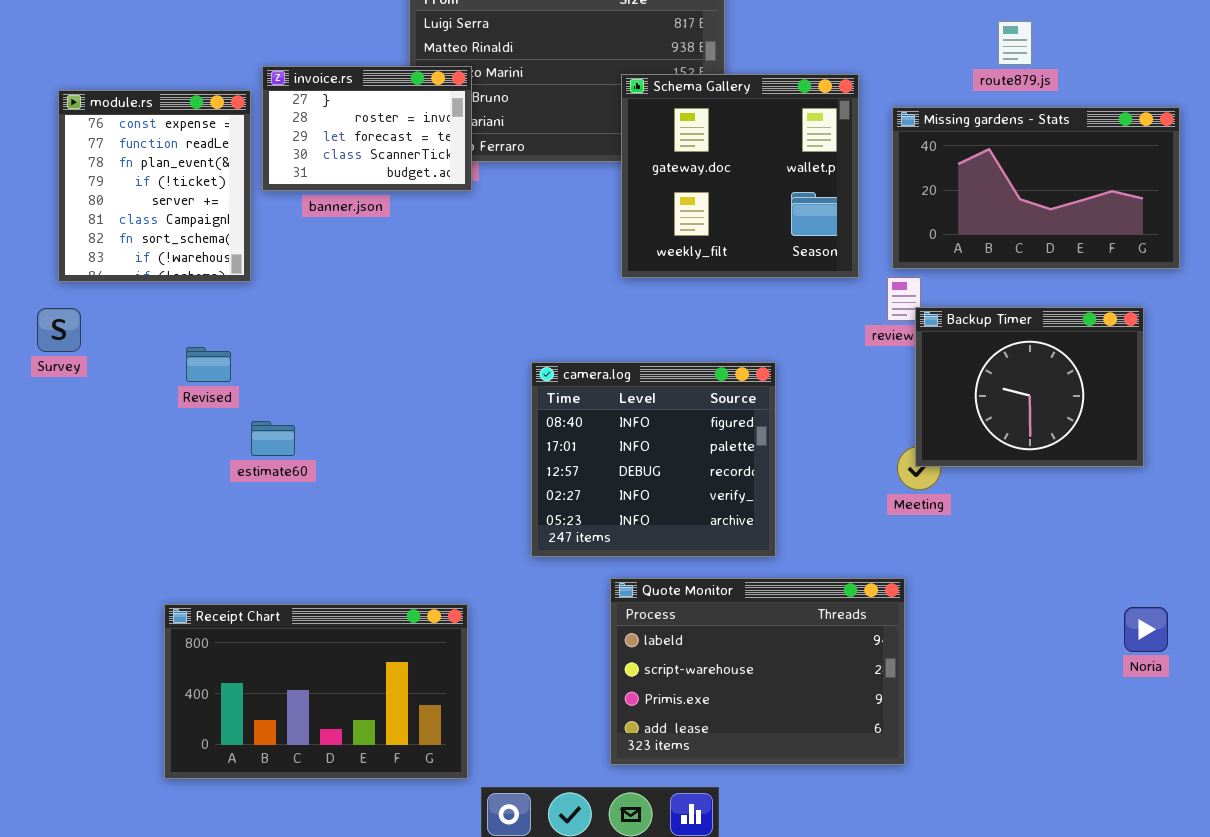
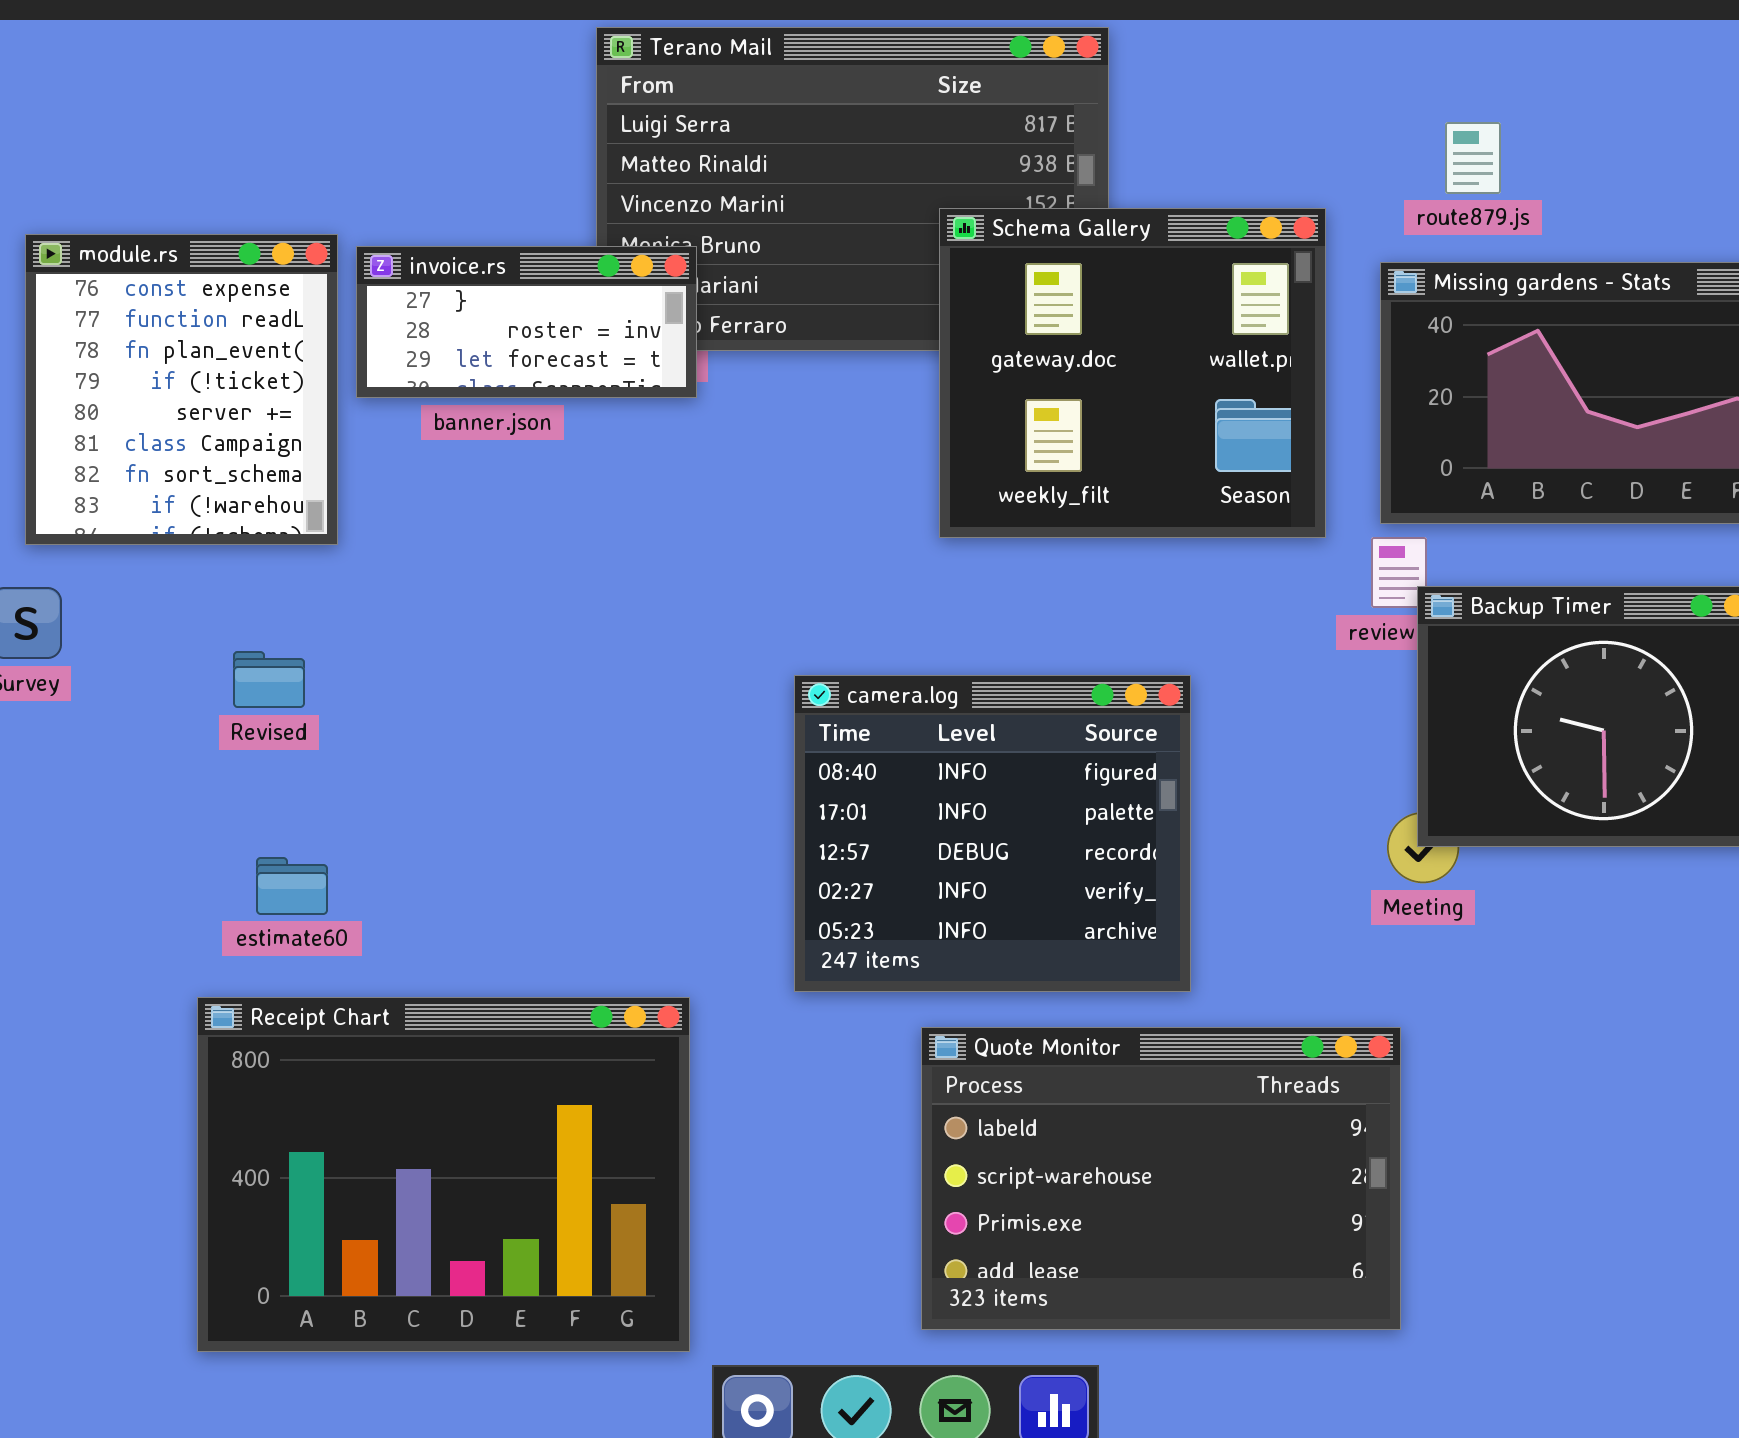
route879.js: [998,21,1032,65] -> [1445,122,1501,194], moved
invoice.rs: [262,66,472,191] -> [356,246,697,398], resized
estimate60: [251,421,295,456] -> [256,857,328,915], moved
Receipt Chart: [164,604,468,779] -> [197,997,690,1352], resized

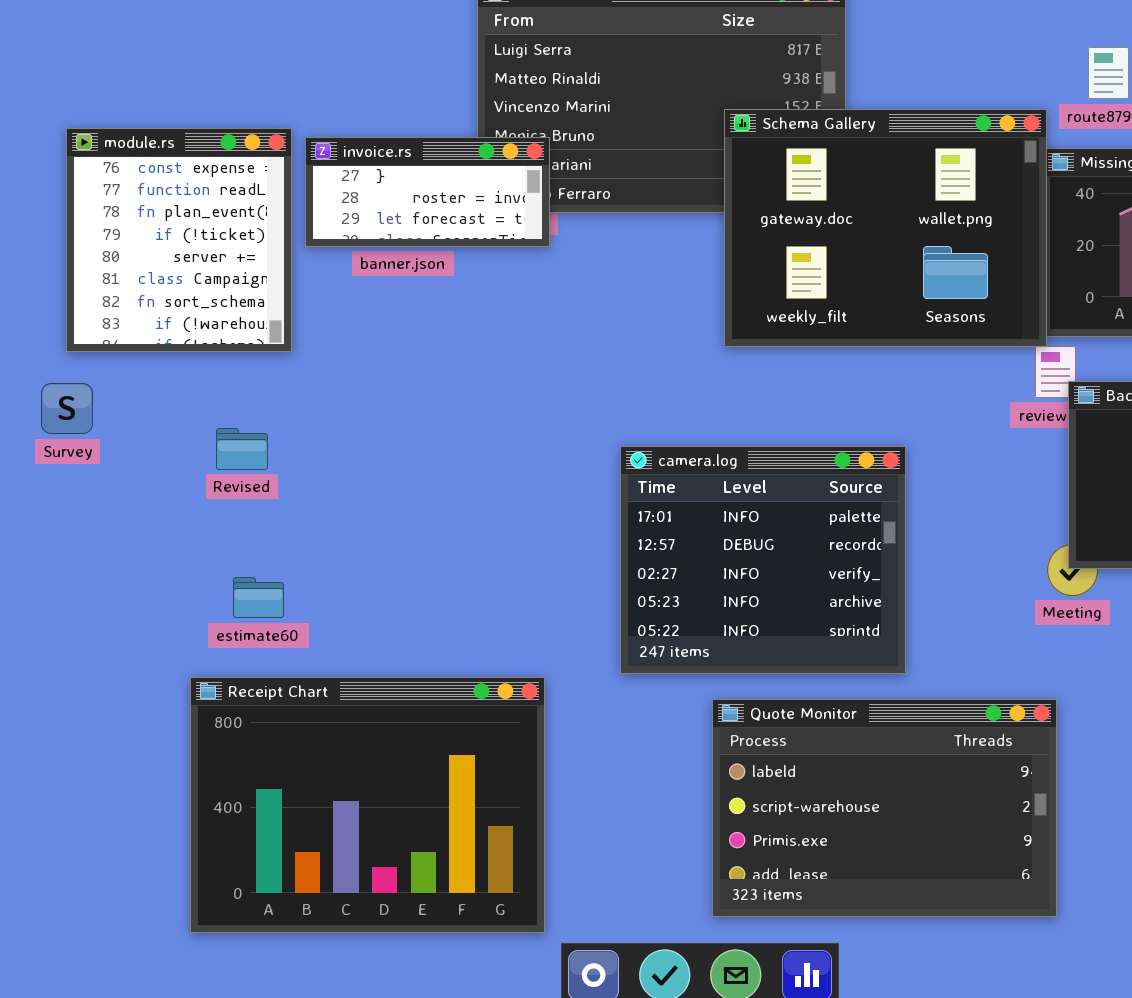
Schema Gallery: [939,208,1326,538] -> [724,109,1047,347], resized
camera.log: [794,675,1191,992] -> [620,446,906,674], scrolled down 1 row

